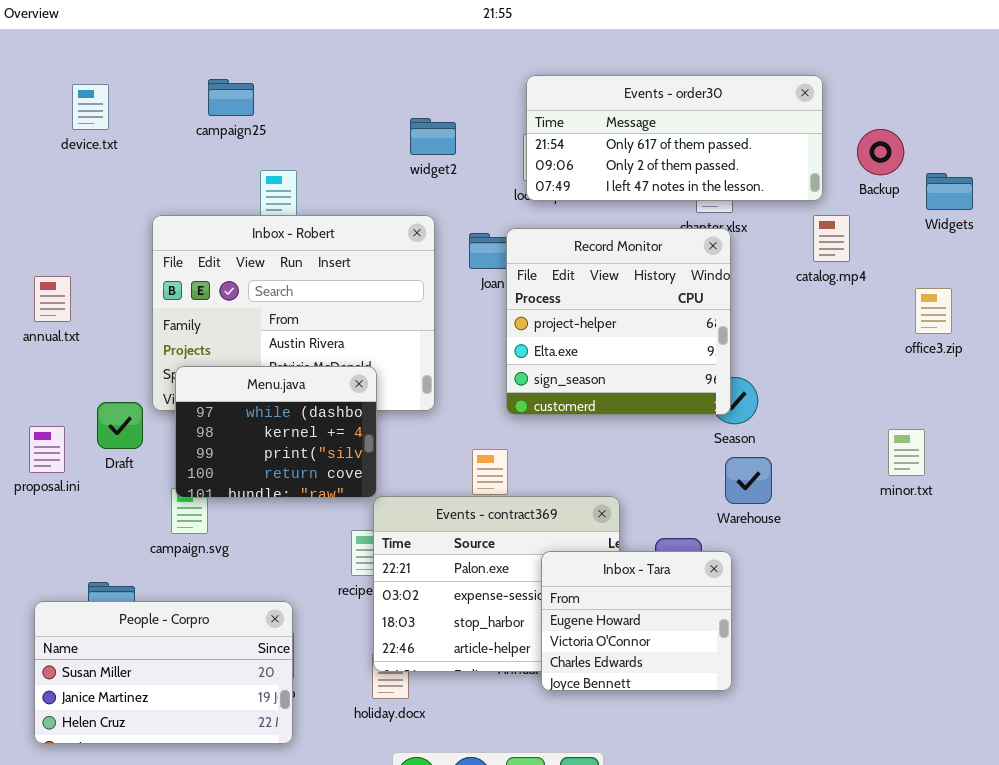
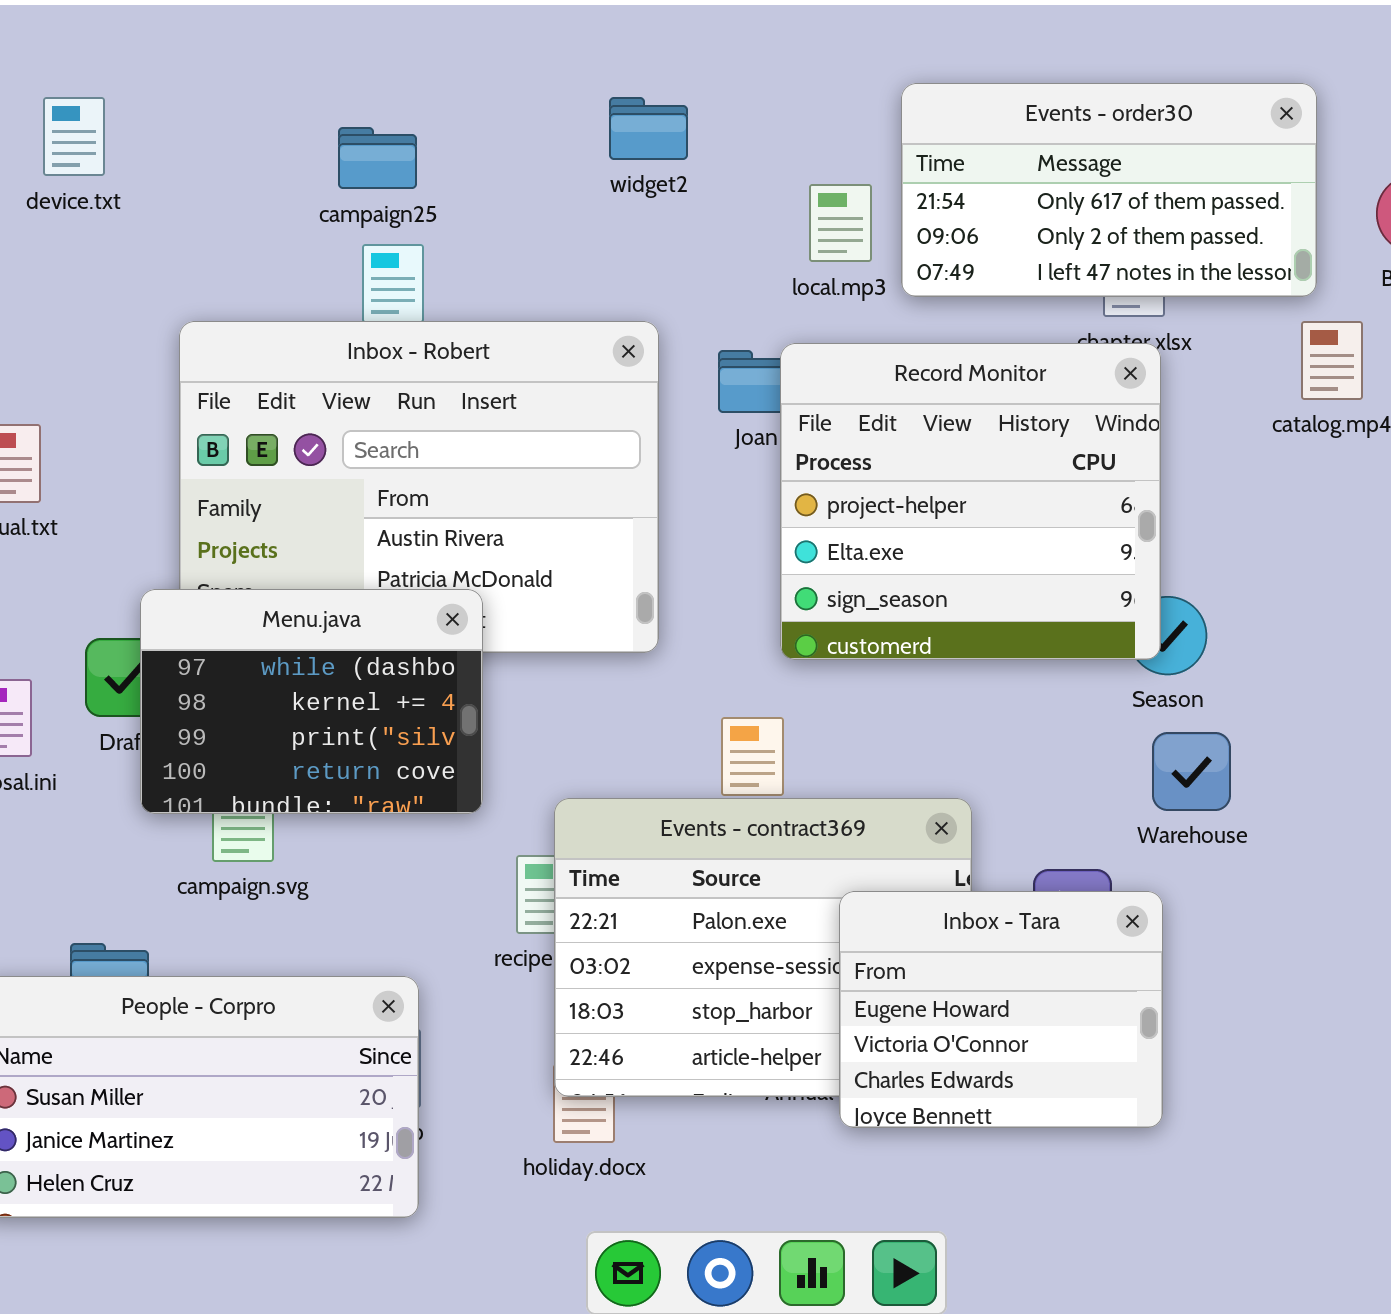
Events - order30: [526,75,823,201] -> [901,83,1317,297], resized
campaign25: [208,79,254,116] -> [338,127,417,189], moved
widget2: [410,118,456,155] -> [609,97,688,160], moved
Menu.java: [175,366,377,498] -> [140,589,483,814], moved

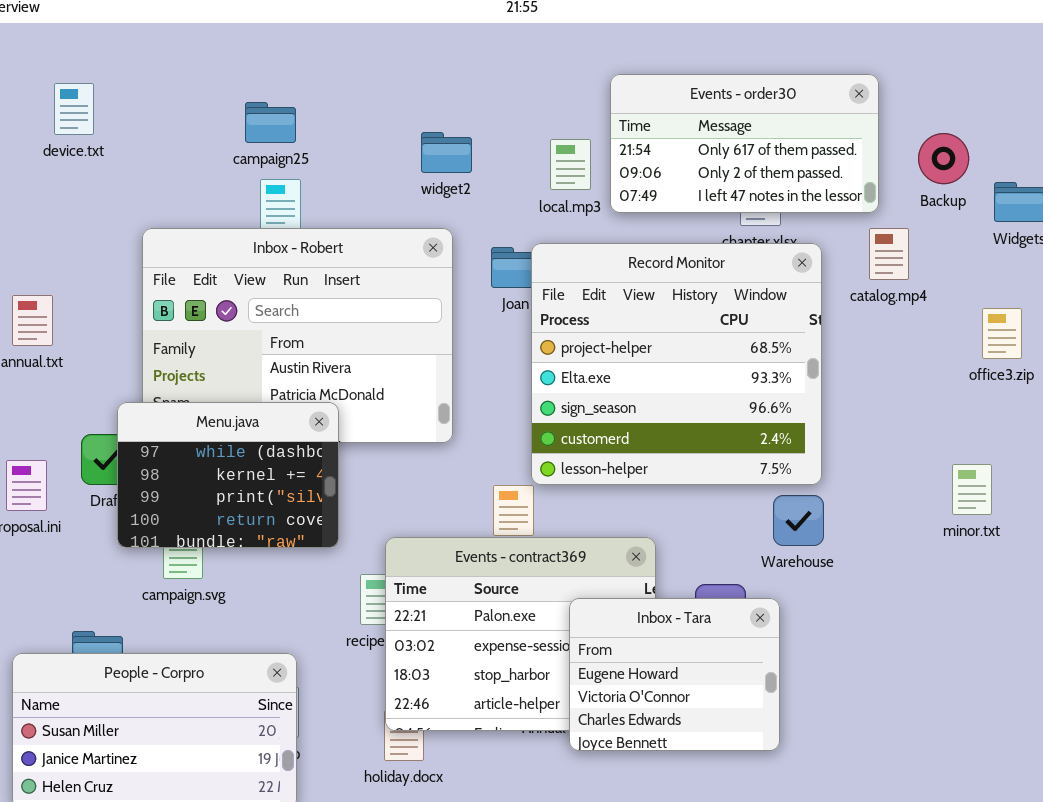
widget2: [609,97,688,160] -> [421,132,472,173], moved
Record Monitor: [780,343,1161,660] -> [531,243,822,485], resized

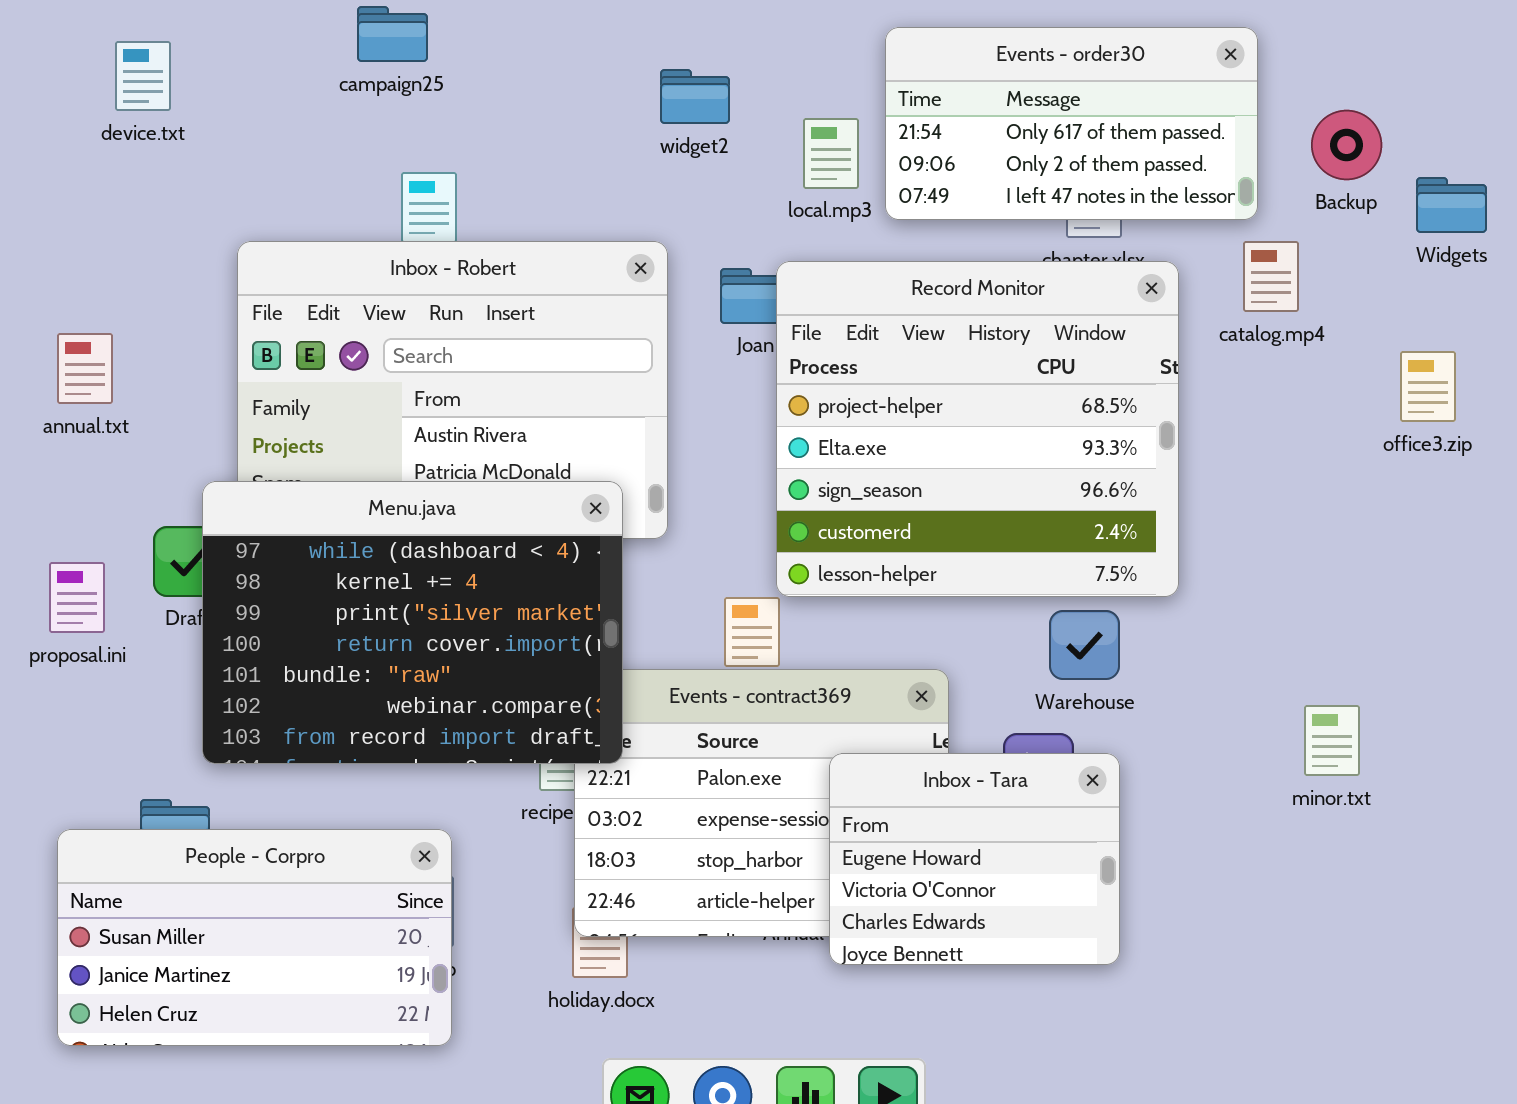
campaign25: [245,102,296,143] -> [357,6,428,62], moved
widget2: [421,132,472,173] -> [660,69,730,124], moved
Menu.java: [117,402,339,548] -> [202,481,623,764], resized
minor.txt: [952,464,992,515] -> [1304,705,1360,776], moved
Warehouse: [773,495,824,546] -> [1049,610,1120,680], moved

